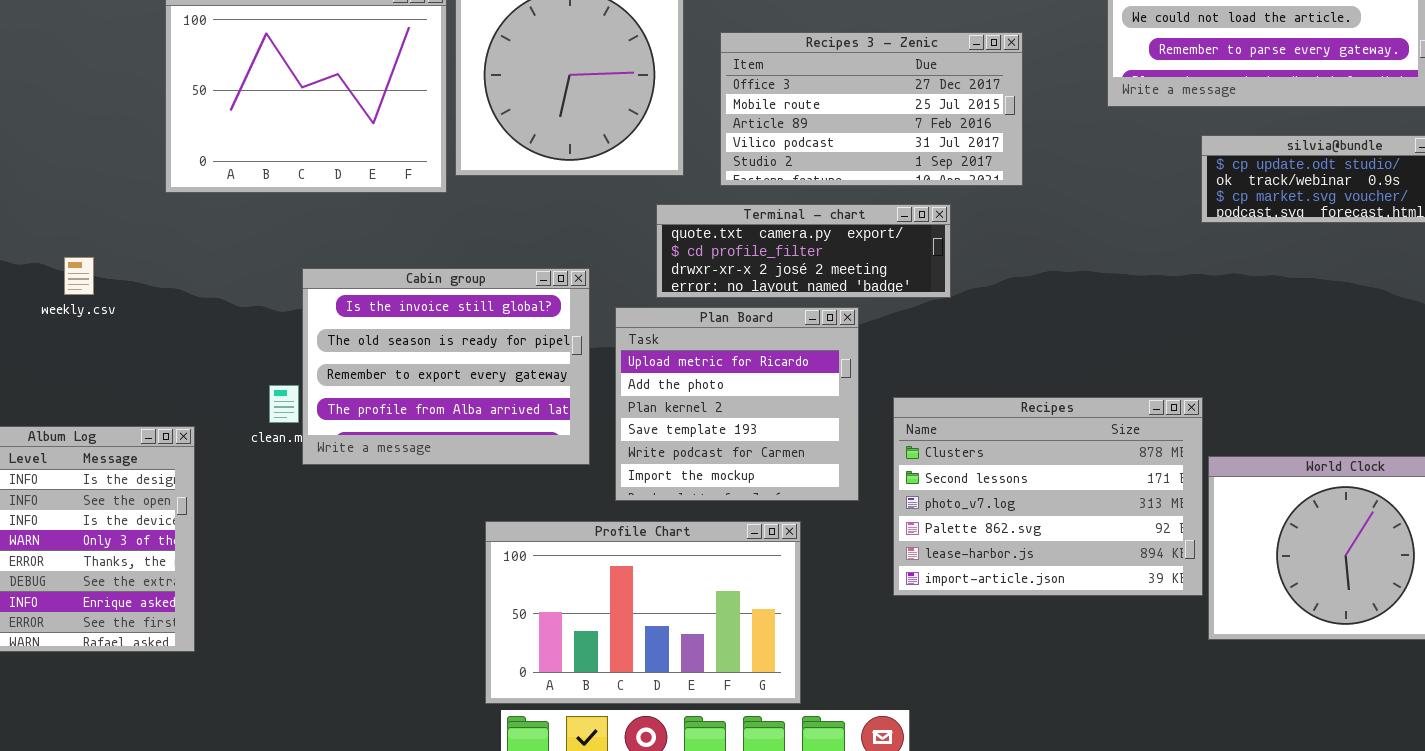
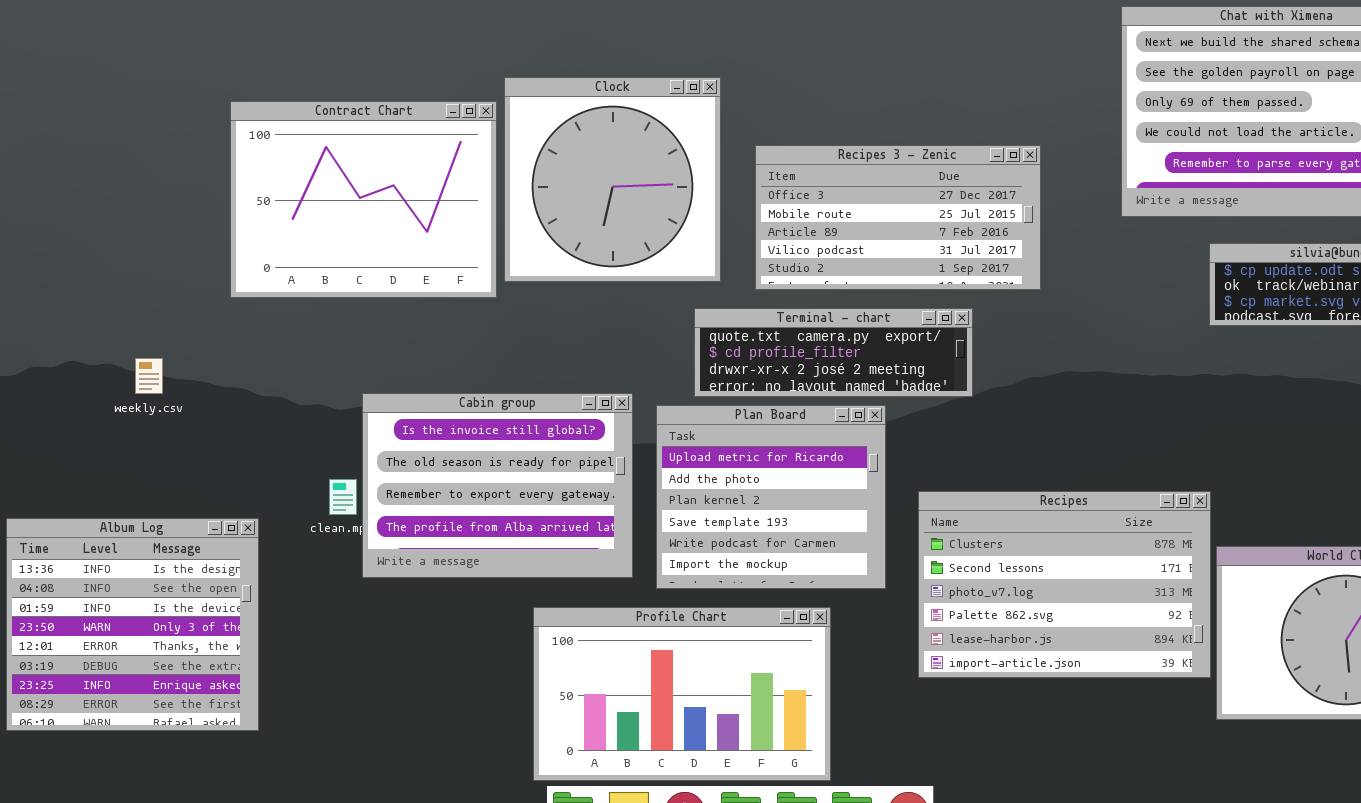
Cabin group: [302,268,590,465] -> [362,393,633,578], moved

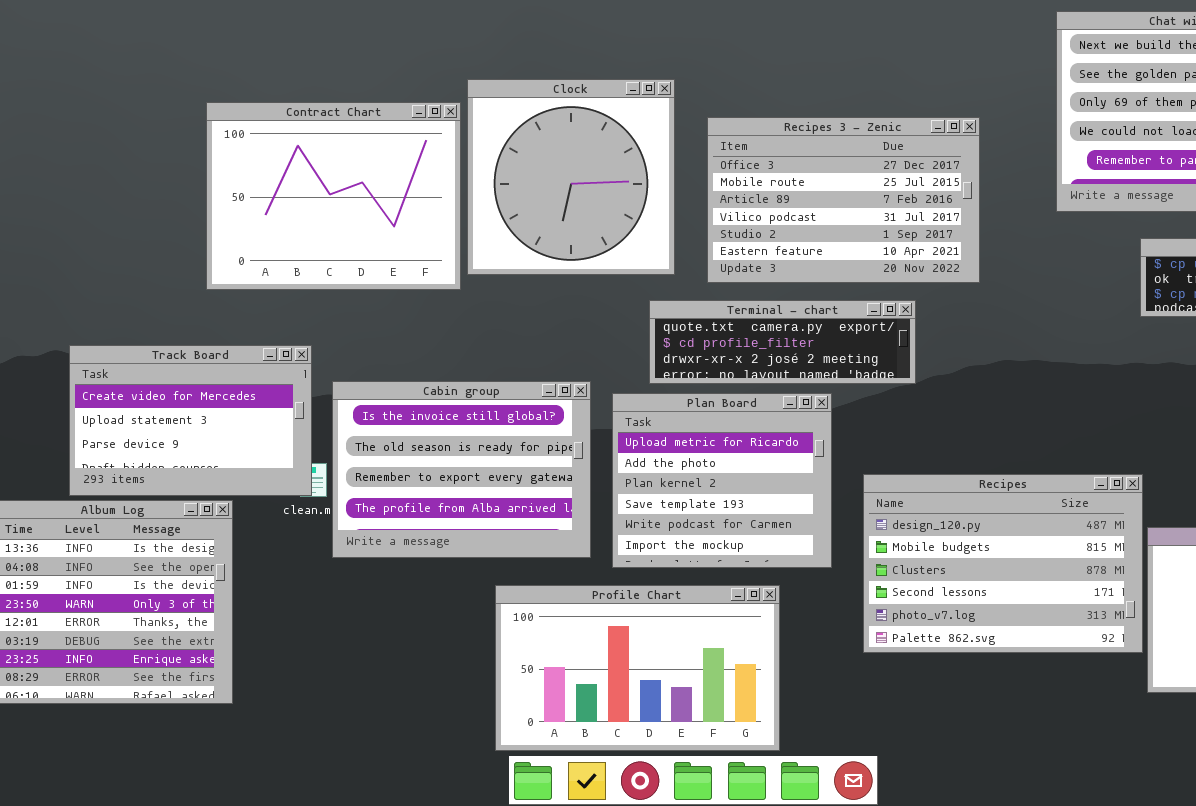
Recipes 3 - Zenic: [755,145,1041,290] -> [707,117,980,283], resized
Track Board: none -> [69,345,312,496], opened
Recipes: [918,491,1211,678] -> [863,474,1143,653], scrolled up 2 rows

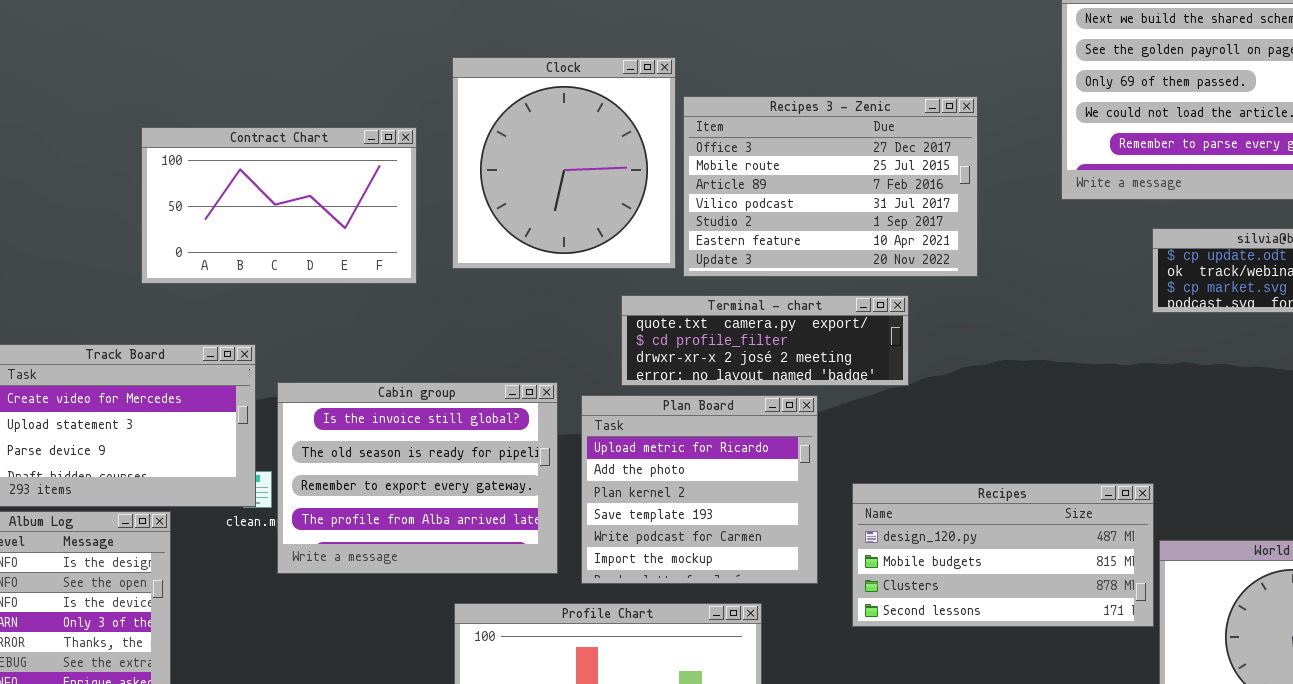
Clock: [467,79,675,275] -> [452,57,676,269], moved
Contract Chart: [206,102,461,290] -> [141,127,417,284], resized
Recipes: [863,474,1143,653] -> [852,483,1154,627], resized

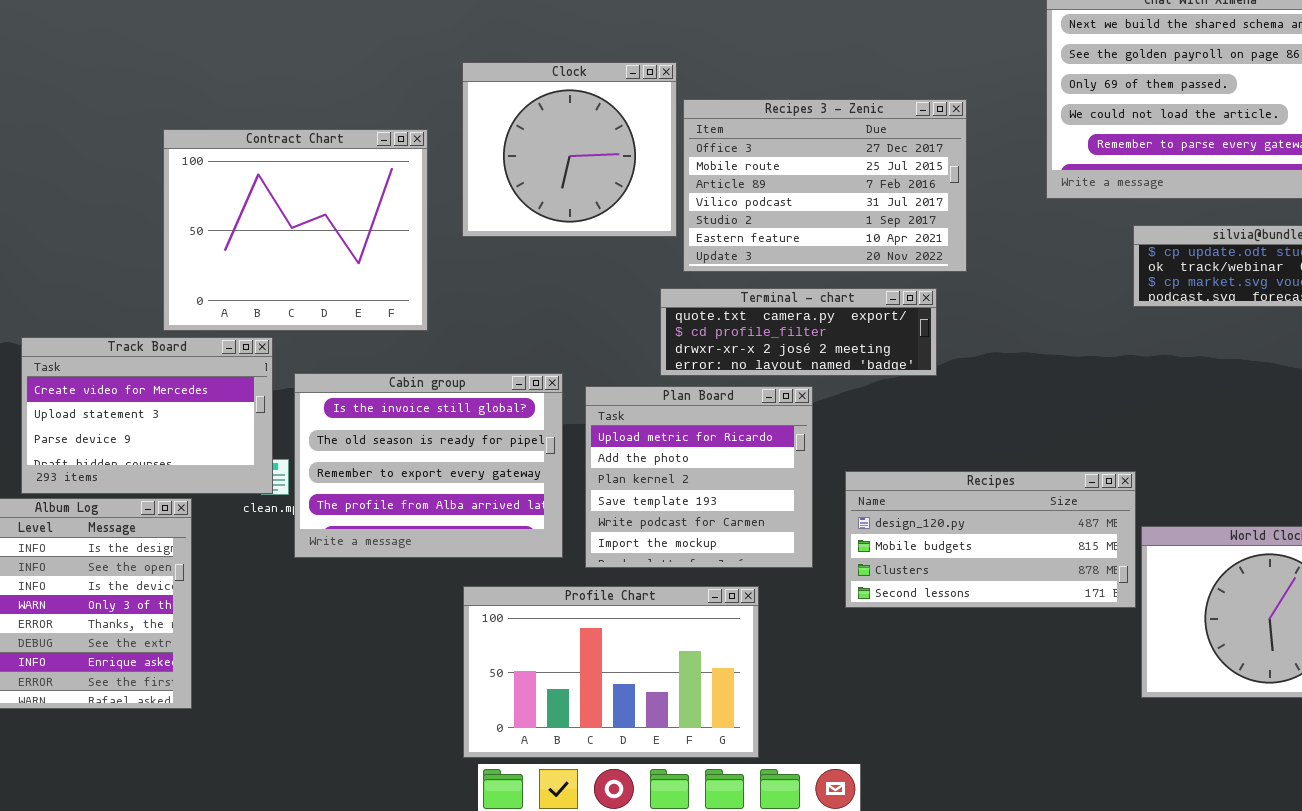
Clock: [452,57,676,269] -> [462,62,677,237], resized
Contract Chart: [141,127,417,284] -> [163,129,428,331], resized
Terminal - chart: [621,295,909,386] -> [660,288,937,376], moved

